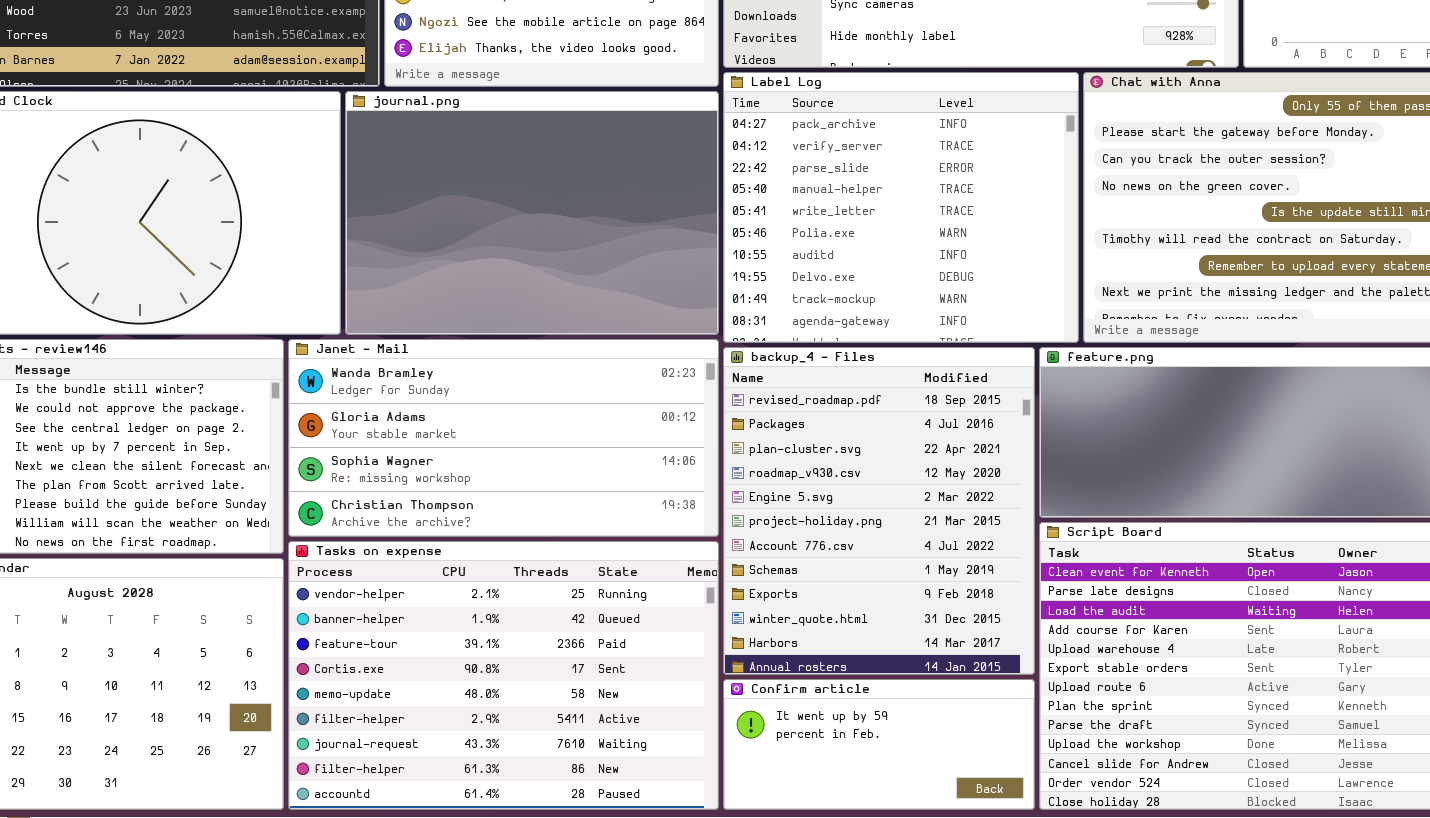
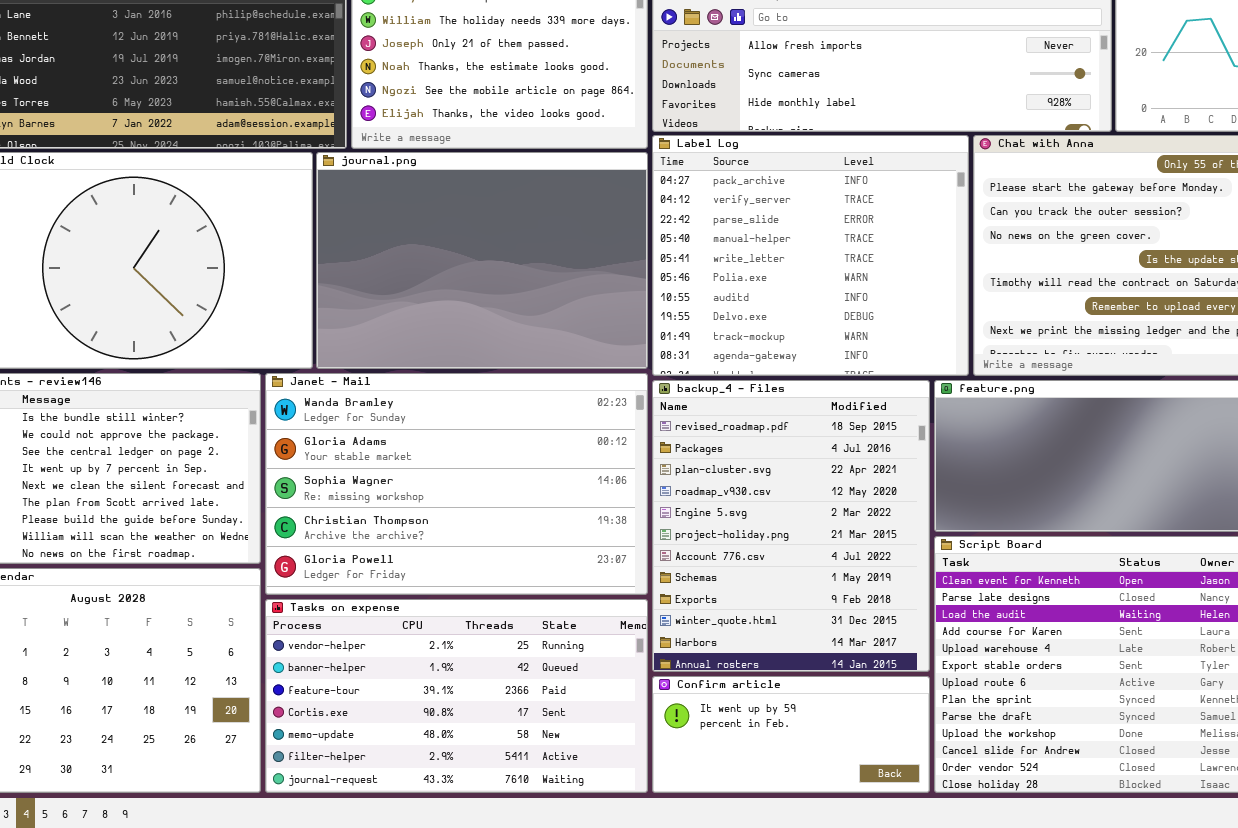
Janet - Mail: [288,339,719,537] -> [265,373,648,595], resized
Tasks on expense: [288,541,719,810] -> [265,599,648,793], resized

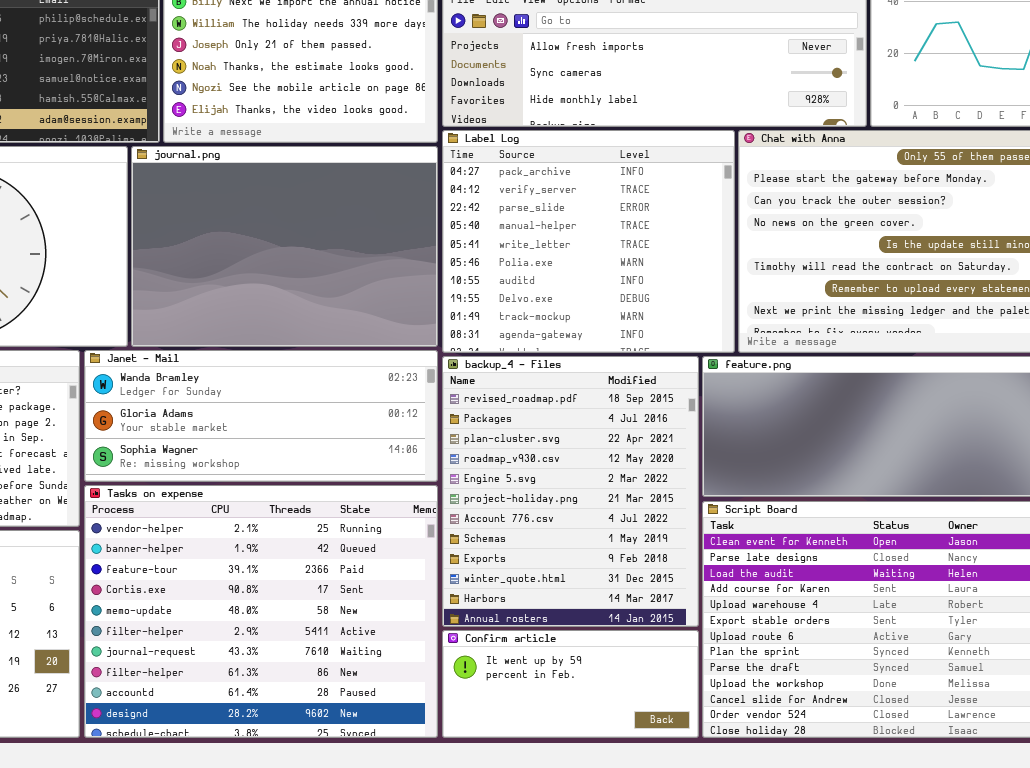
Janet - Mail: [265,373,648,595] -> [84,350,438,482], resized
Tasks on expense: [265,599,648,793] -> [84,485,438,738], resized

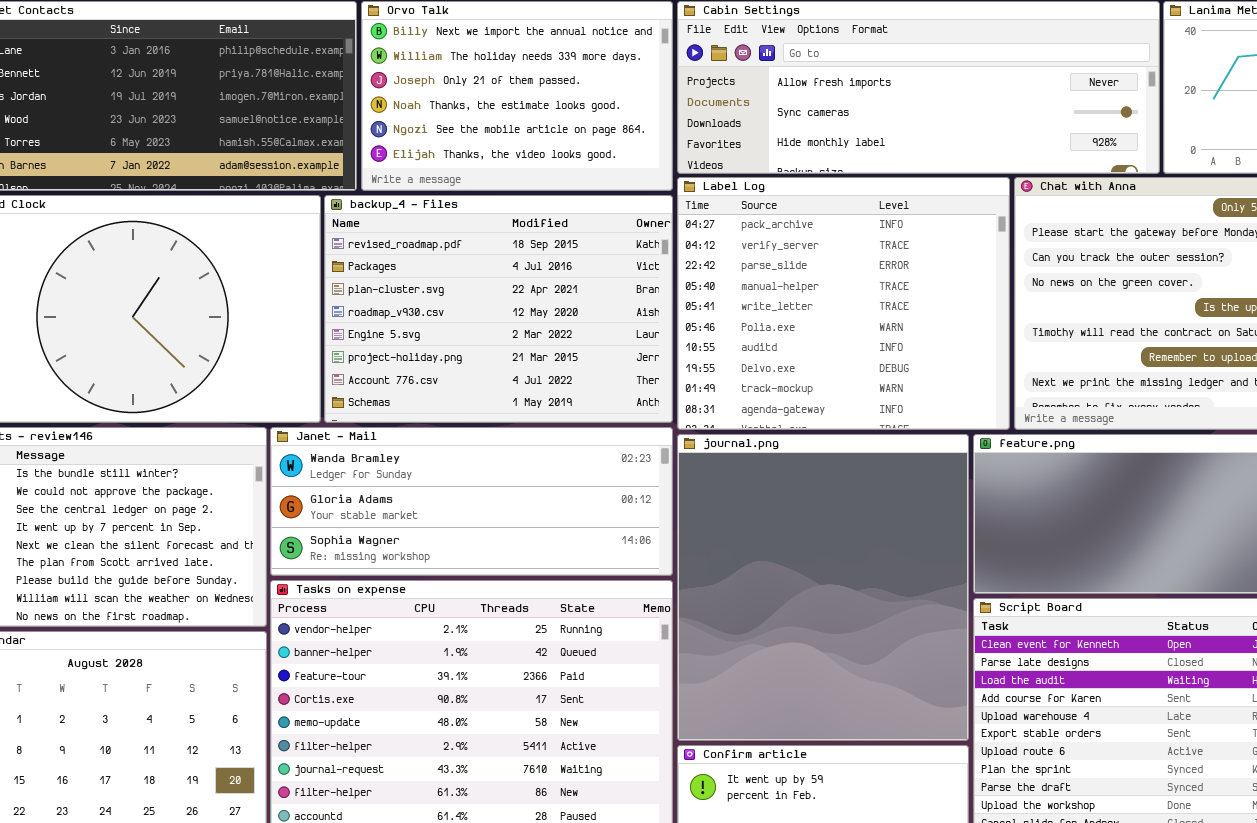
journal.png: [131,146,438,347] -> [677,434,969,741], moved, resized
backup_4 - Files: [442,356,699,627] -> [324,195,673,423], moved, resized

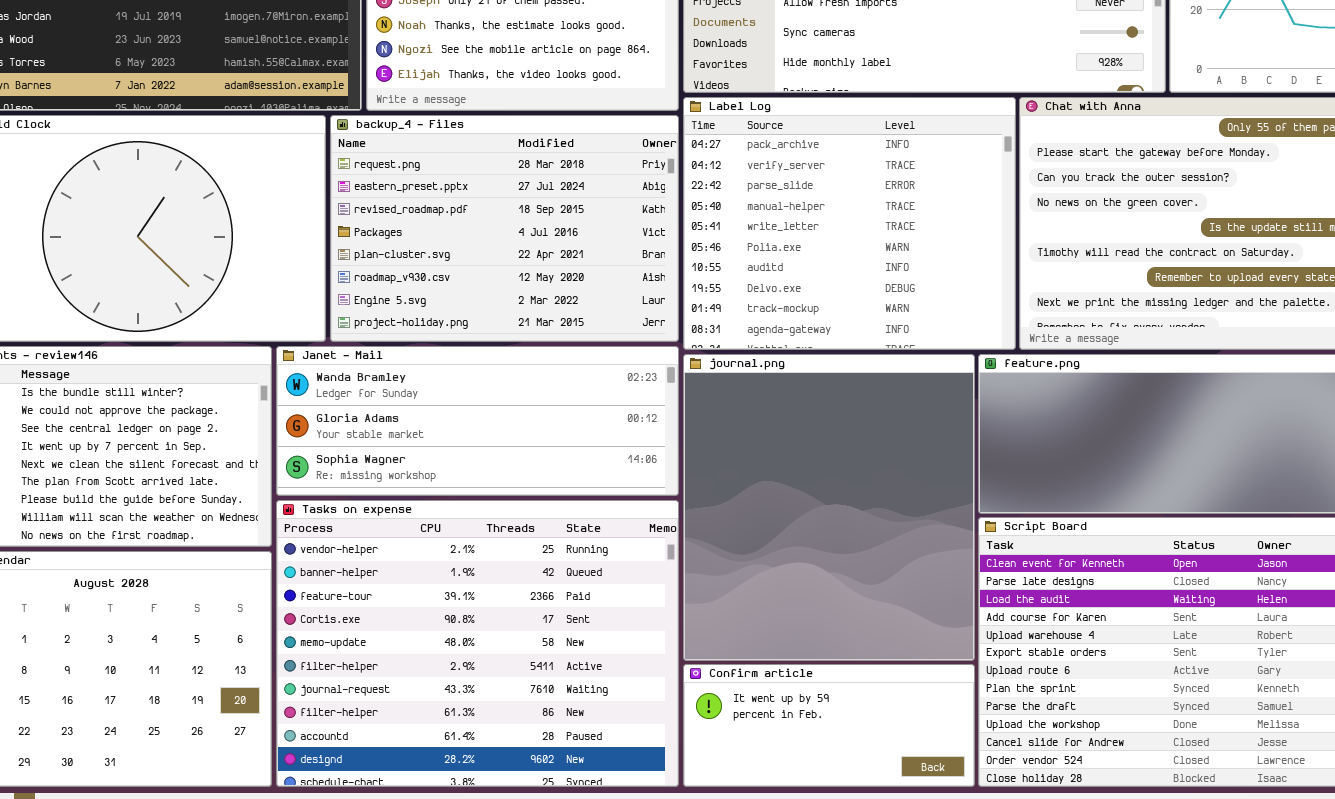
backup_4 - Files: [324,195,673,423] -> [330,115,679,342], scrolled up 2 rows

